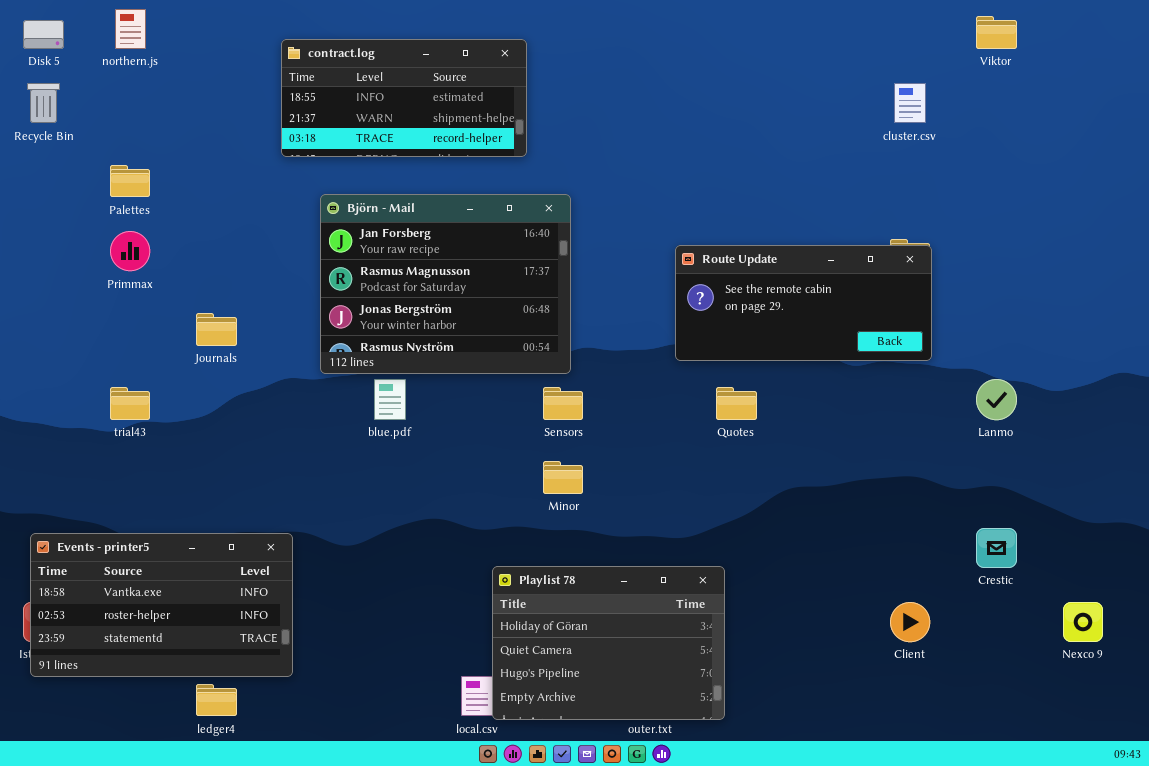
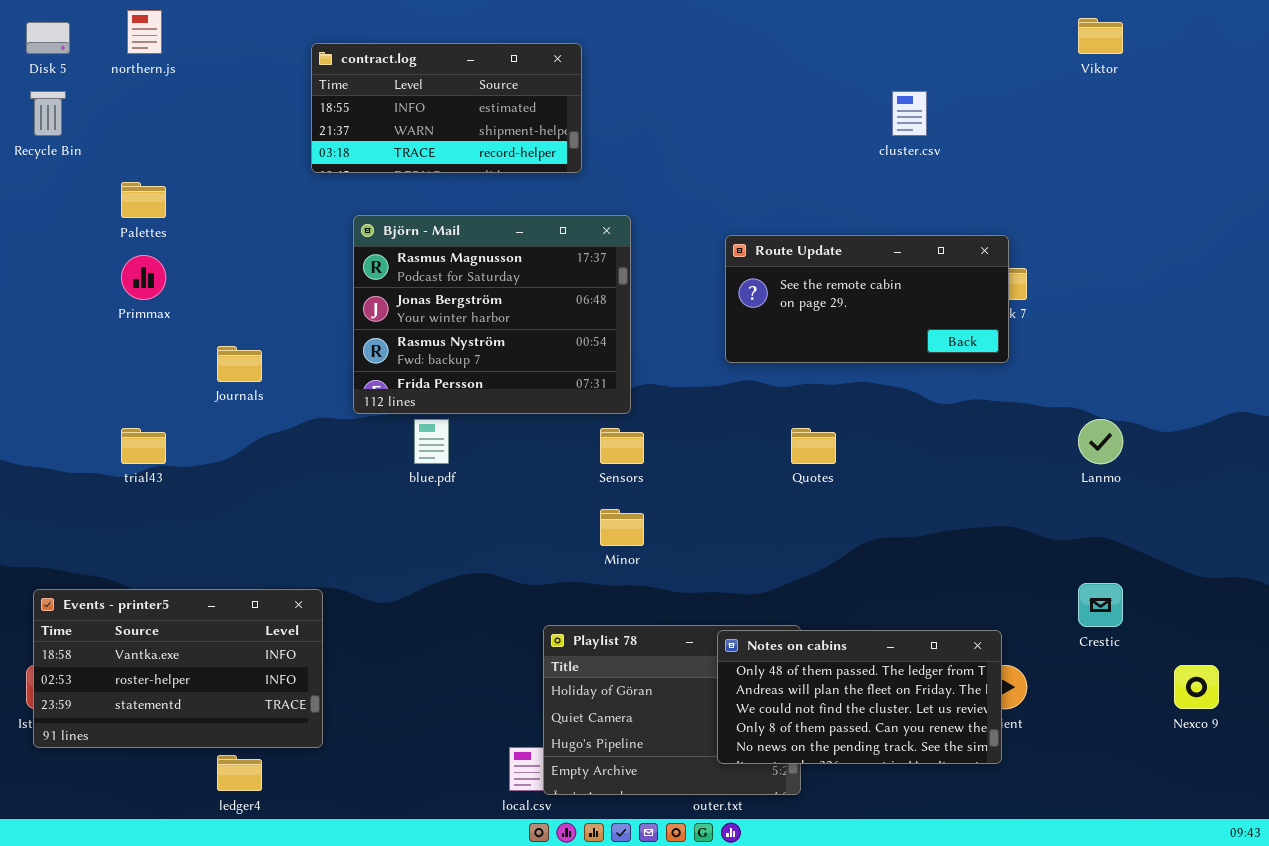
cluster.csv: [894,83,926,123] -> [892,91,927,136], moved
Björn - Mail: [320,194,571,374] -> [353,215,631,414], scrolled down 1 row
Route Update: [675,245,932,361] -> [725,235,1009,363], moved
Notes on cabins: none -> [717,630,1002,764], opened

